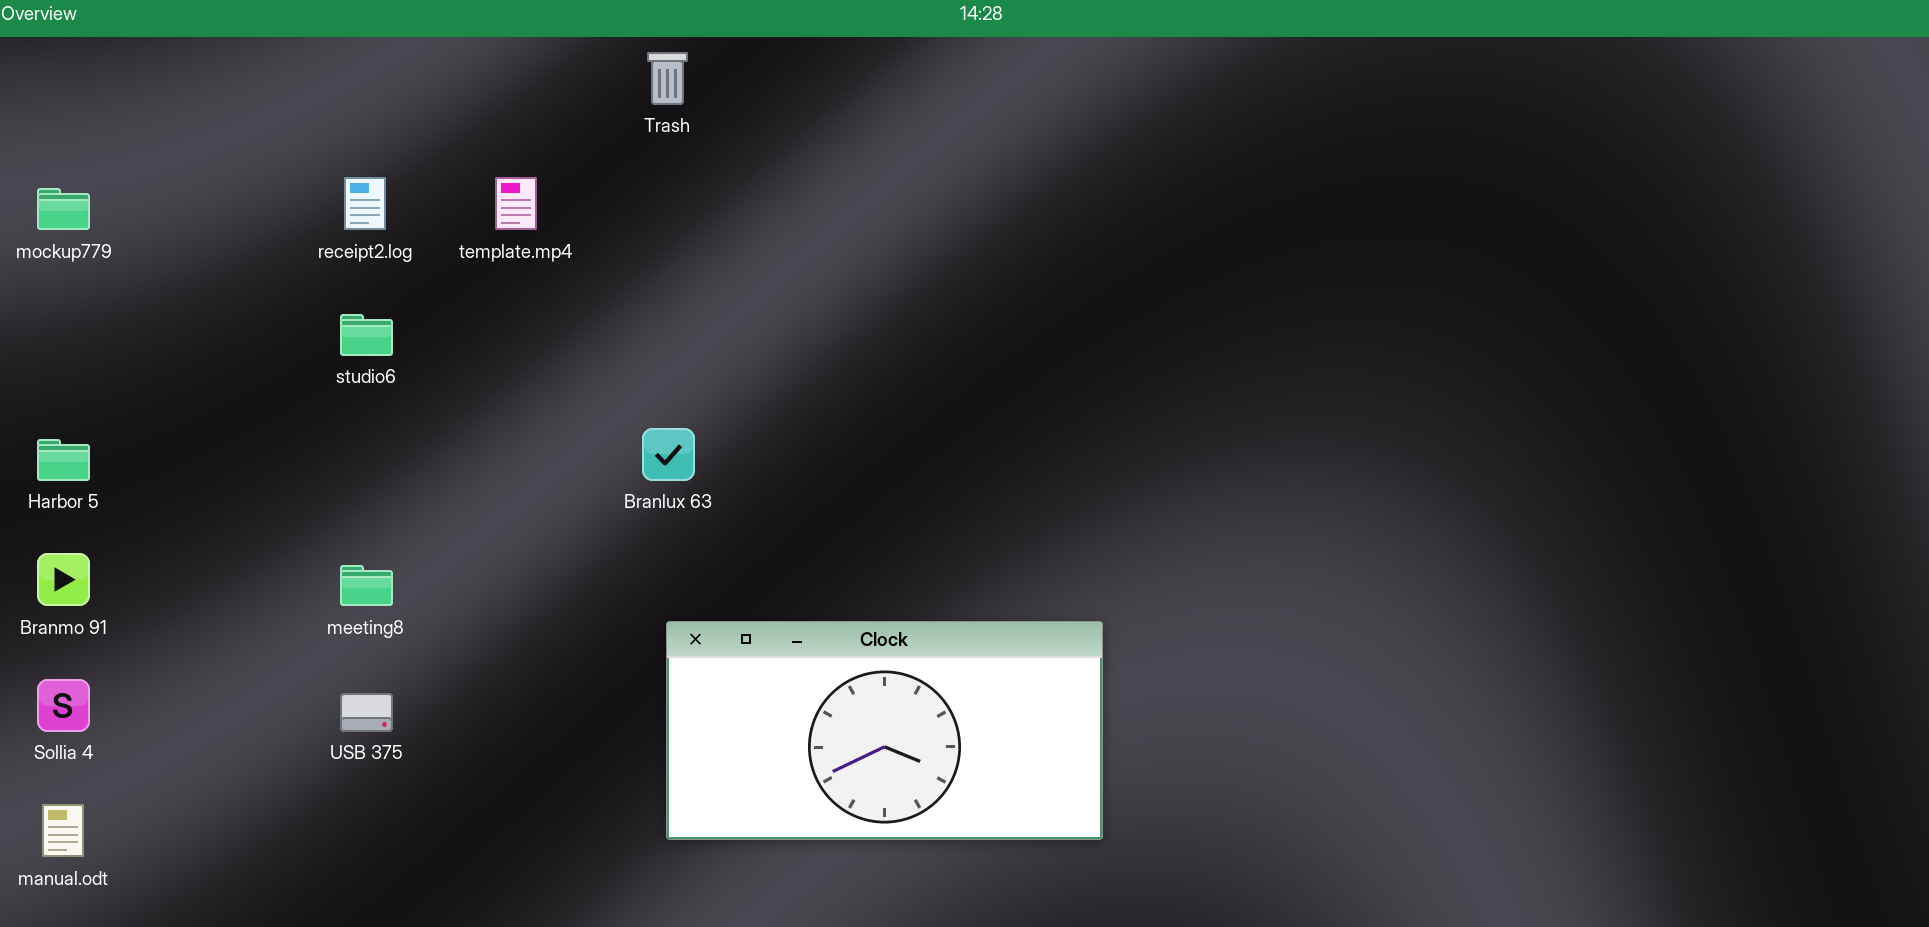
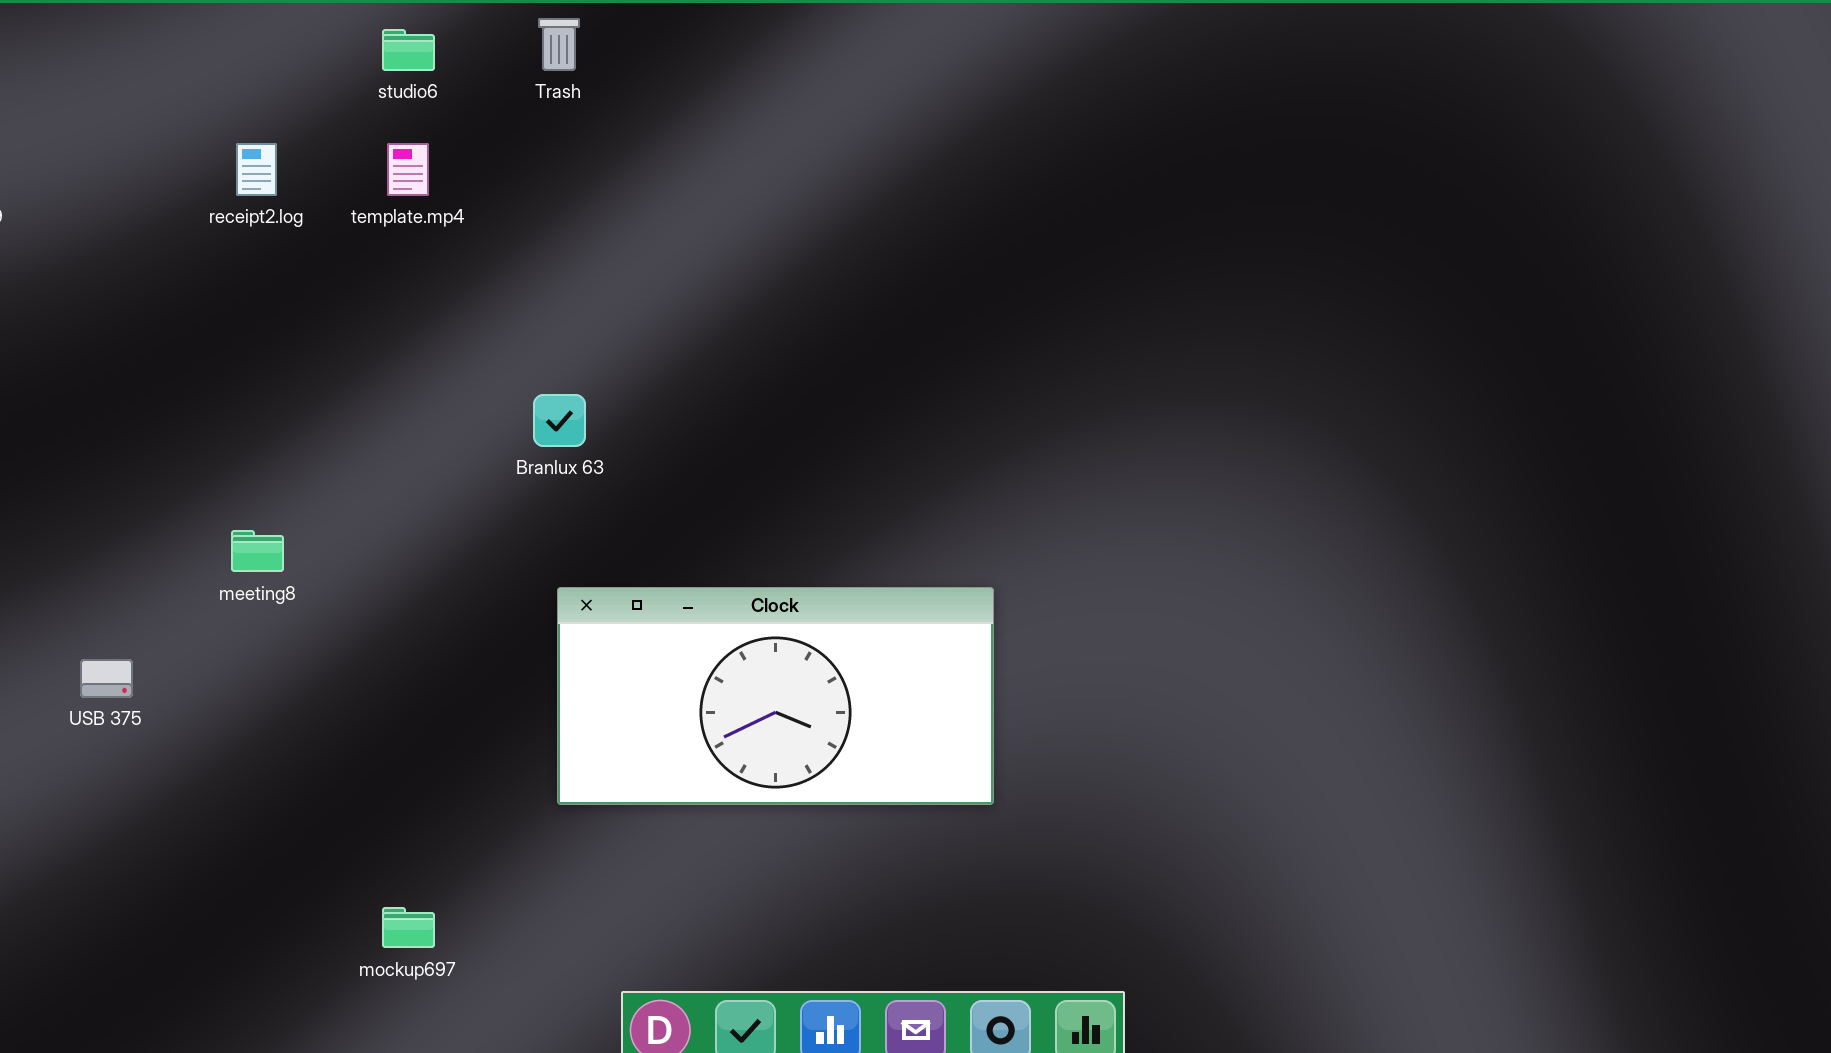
studio6: [340,314,393,356] -> [382,29,435,71], moved
USB 375: [340,693,393,732] -> [80,659,133,698], moved

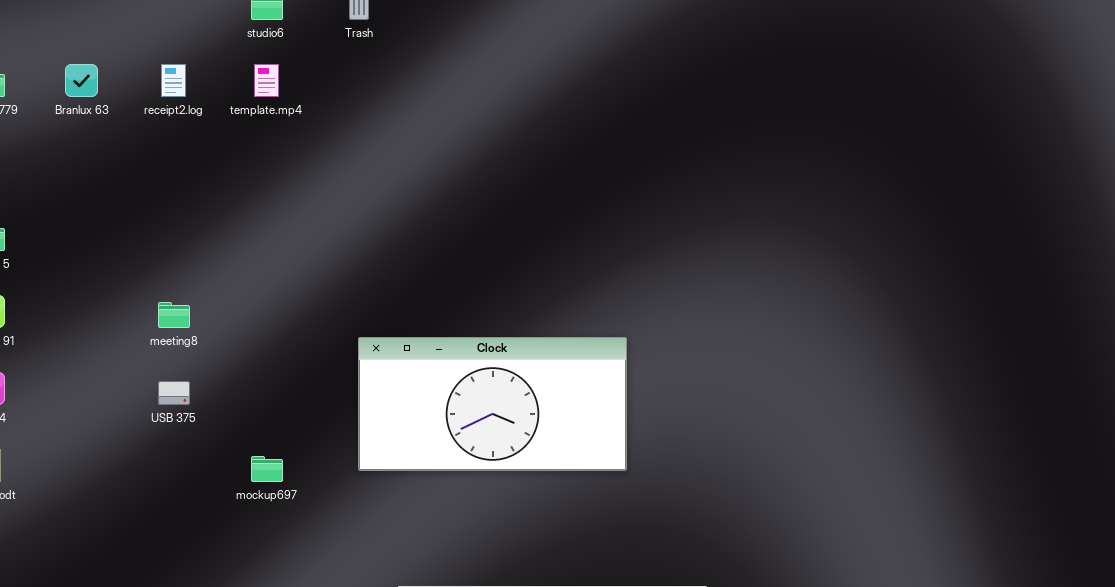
Branlux 63: [533,394,586,447] -> [65,64,98,97], moved
USB 375: [80,659,133,698] -> [158,381,190,405], moved
mockup697: [382,907,435,948] -> [251,456,283,482], moved

